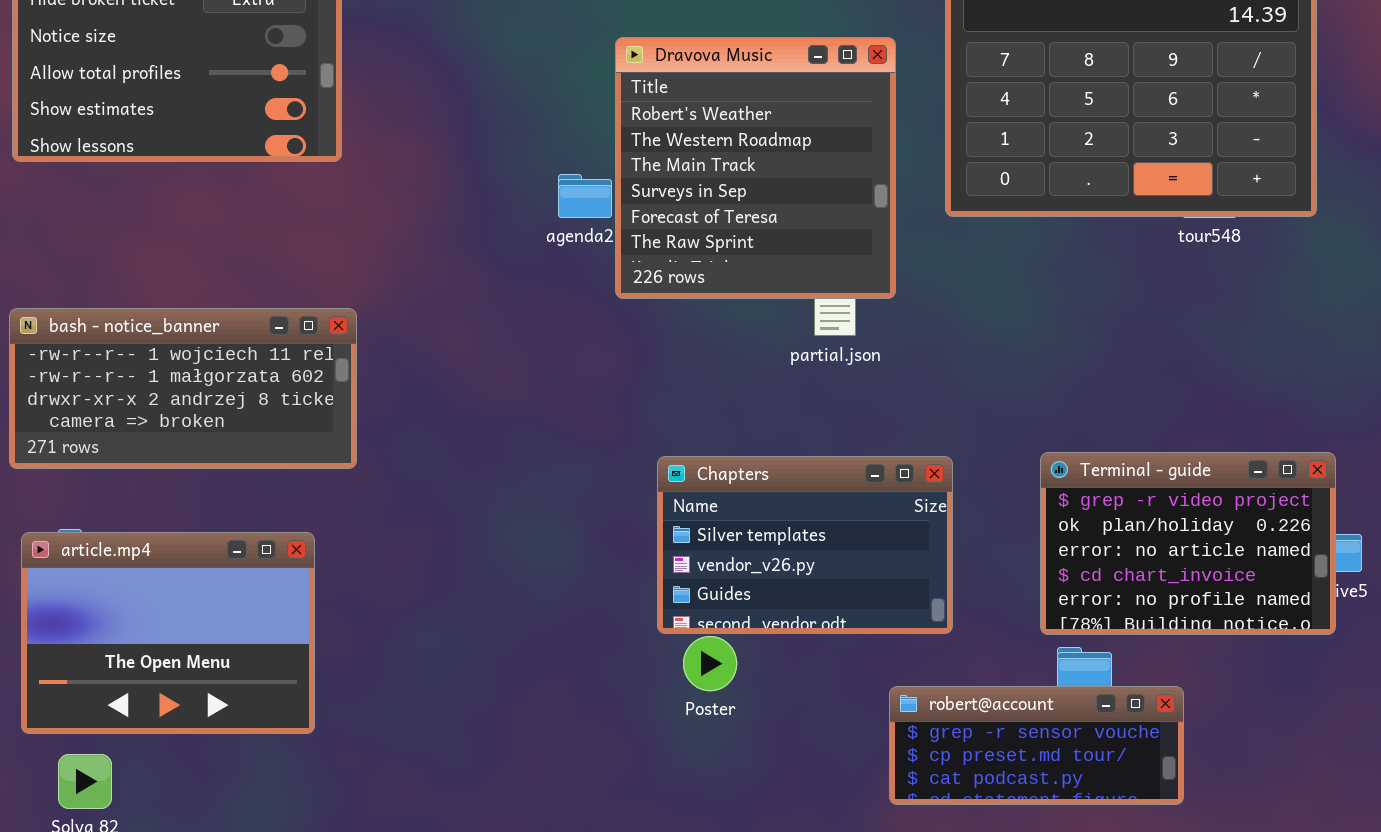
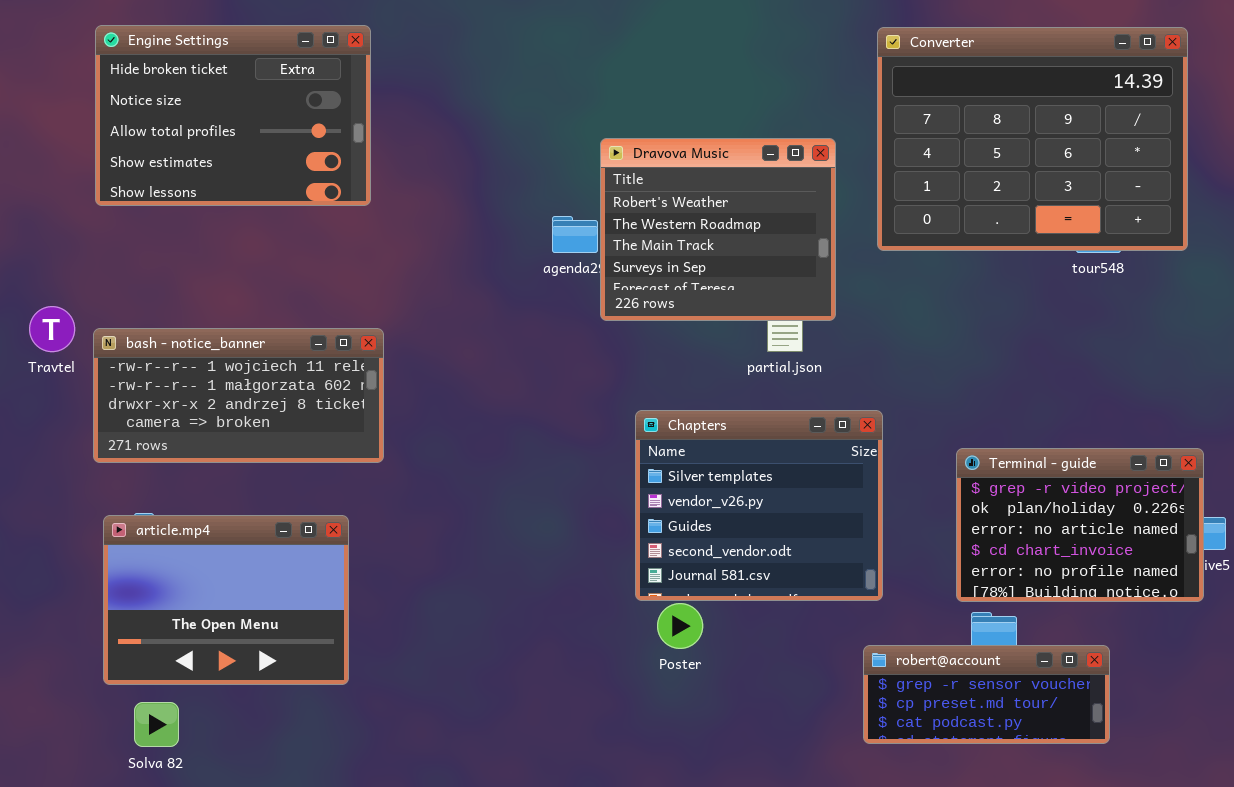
Dravova Music: [615,37,896,299] -> [600,138,836,321], resized
Chapters: [657,456,953,634] -> [635,410,883,601], resized
robert@account: [889,686,1184,805] -> [863,645,1110,744], moved

